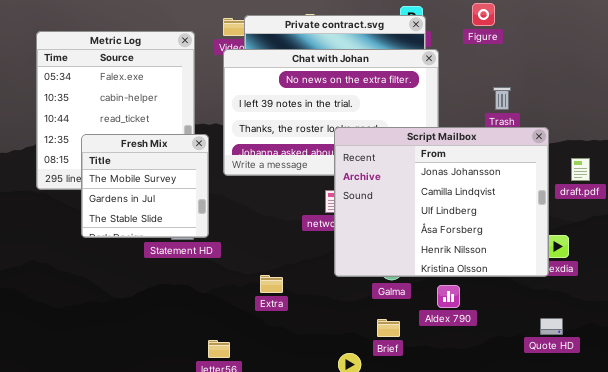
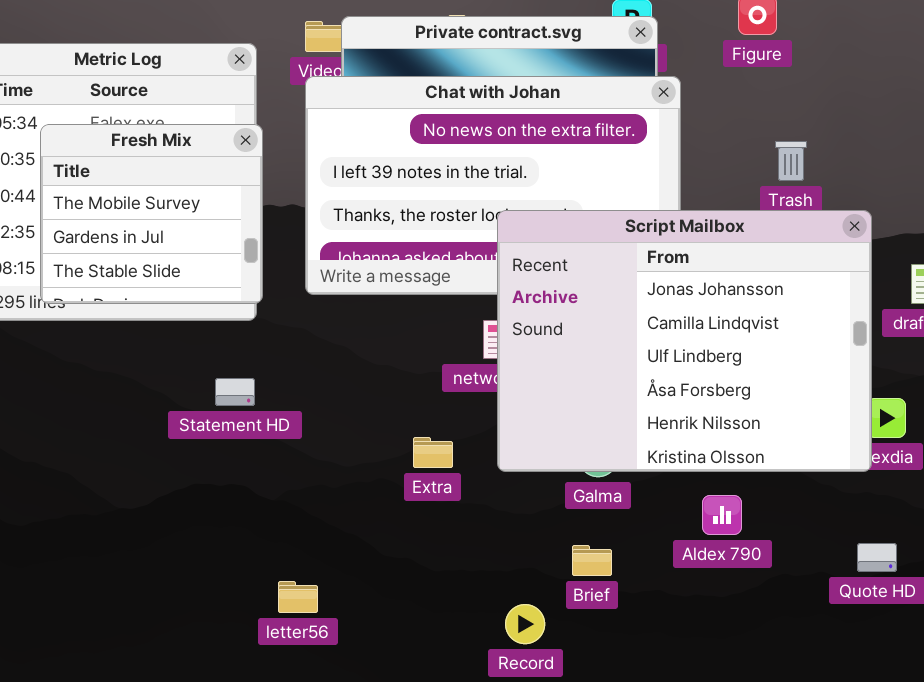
Fresh Mix: [81,134,209,238] -> [40,124,263,304], moved
Extra: [260,275,283,293] -> [413,437,453,468], moved
Aldex 790: [437,285,460,308] -> [702,495,742,535], moved

